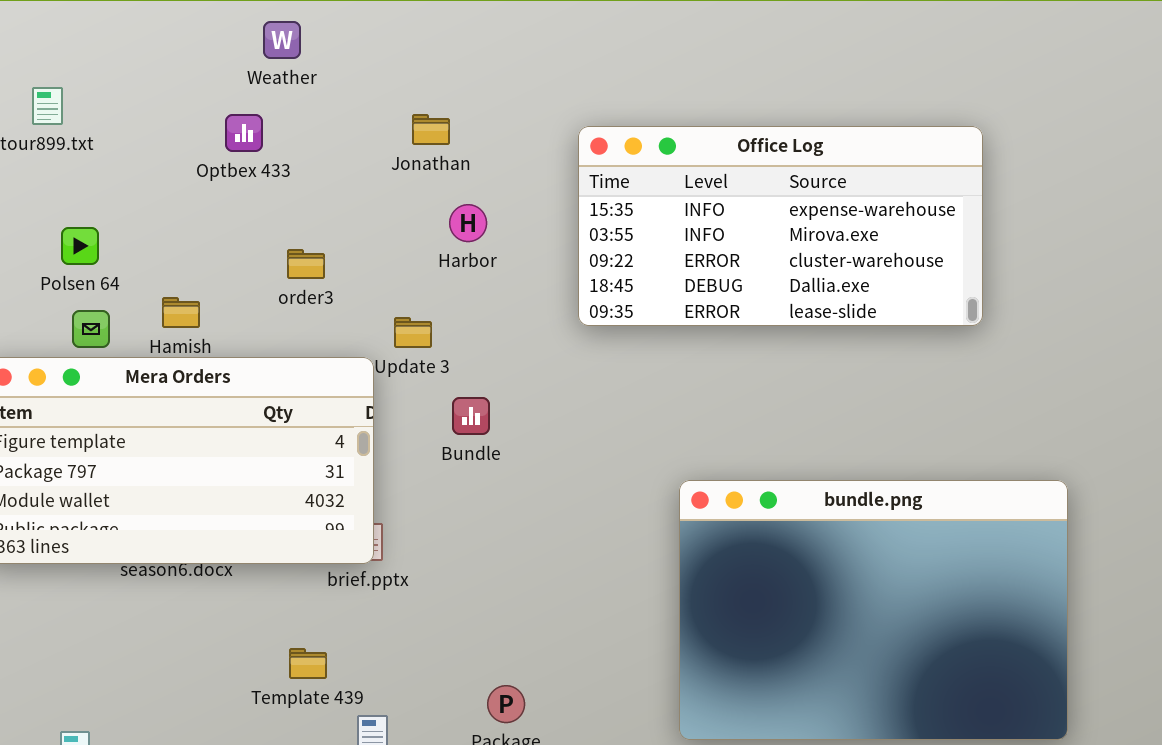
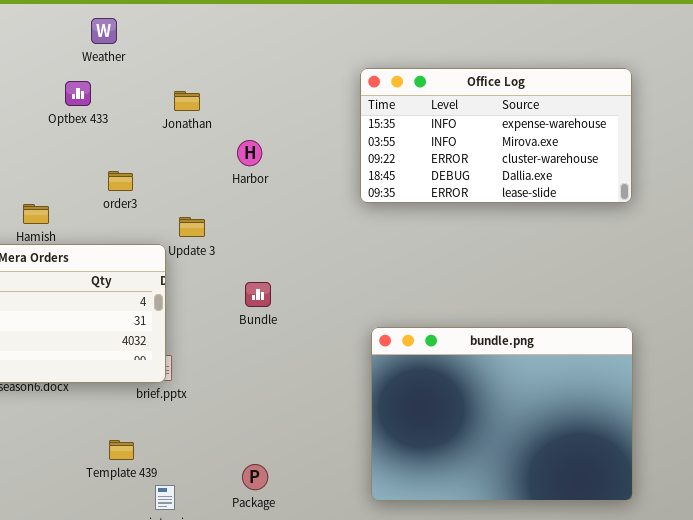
Jonathan: [412,114,450,145] -> [174,91,200,111], moved
Office Log: [578,126,983,326] -> [360,68,632,203], moved
Harbor: [449,204,487,242] -> [237,140,262,166], moved
Bundle: [452,397,490,435] -> [245,282,271,307], moved

